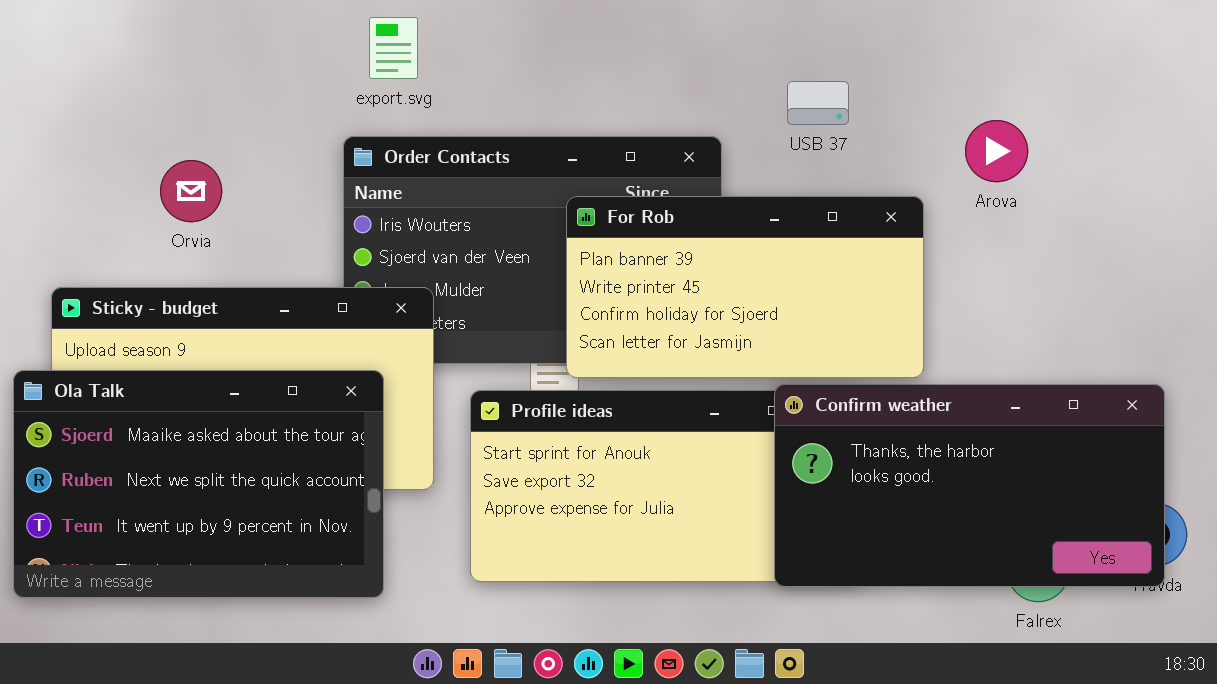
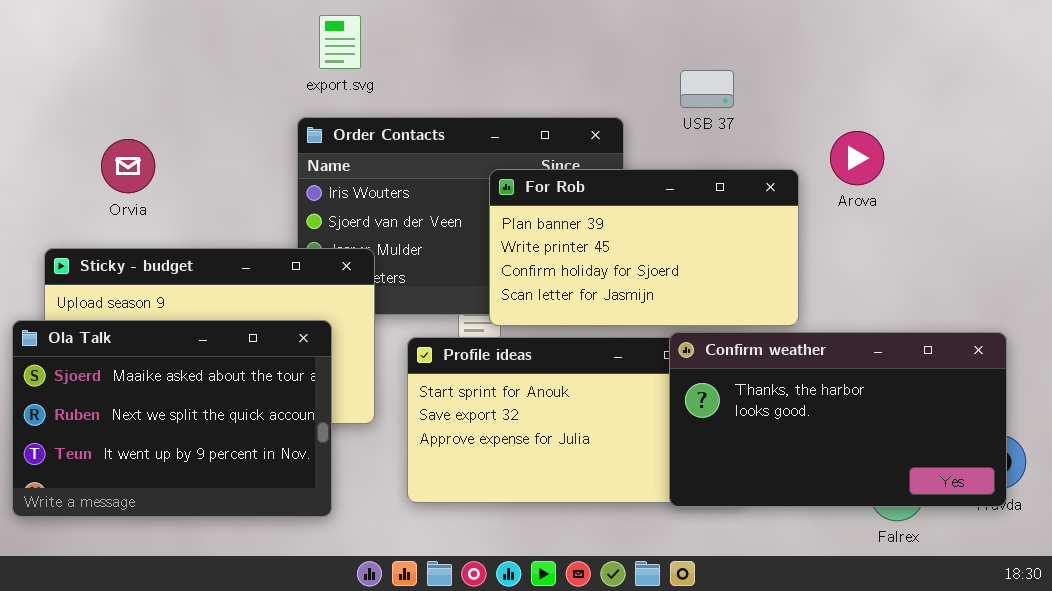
Arova: [965,120,1028,182] -> [830,131,884,185], moved
Orvia: [160,160,222,222] -> [101,139,155,193], moved

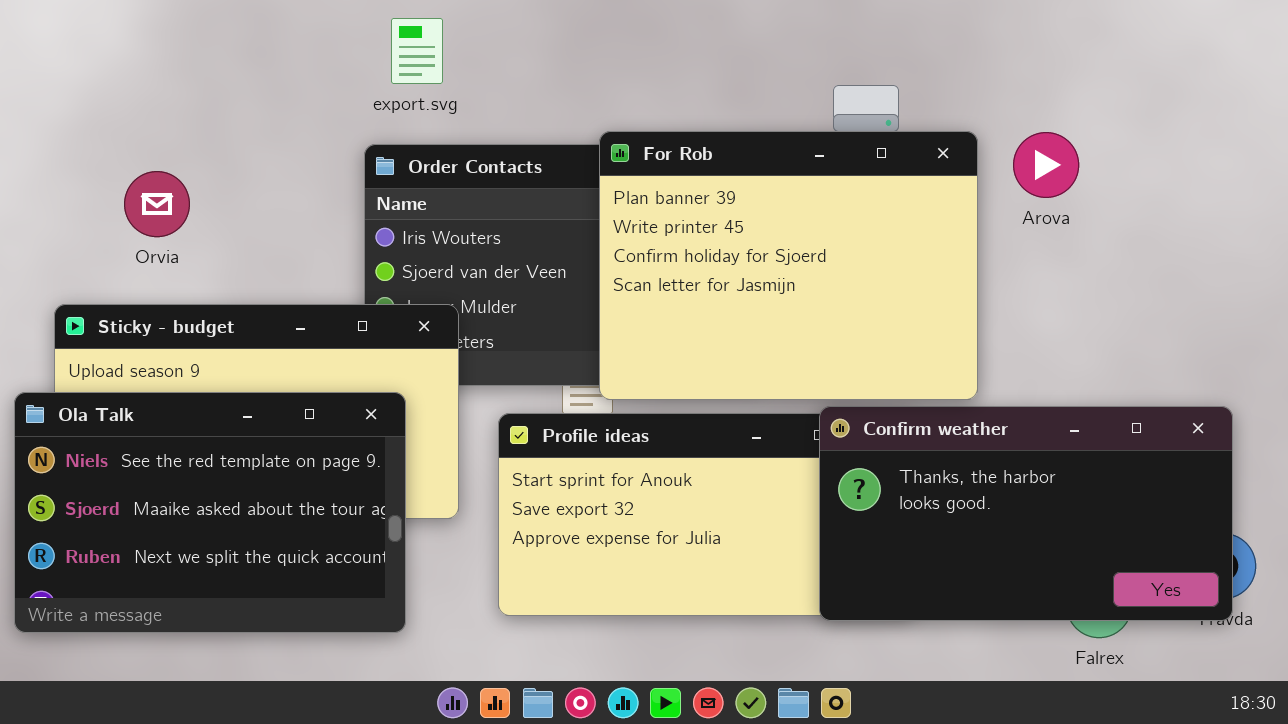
Arova: [830,131,884,185] -> [1013,132,1079,198], moved
For Rob: [489,169,799,326] -> [599,131,978,400], resized
Ola Talk: [12,320,332,517] -> [14,392,406,633], scrolled up 1 row

